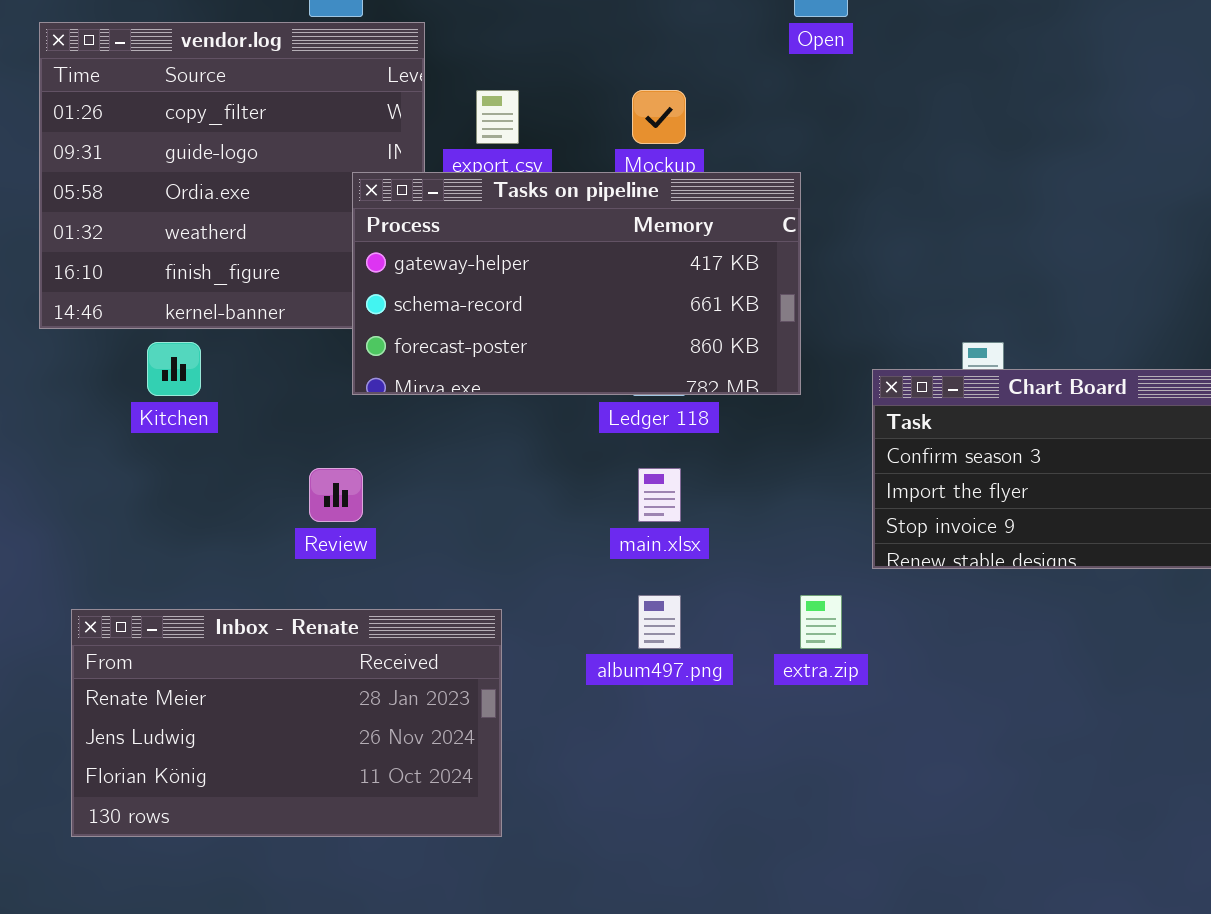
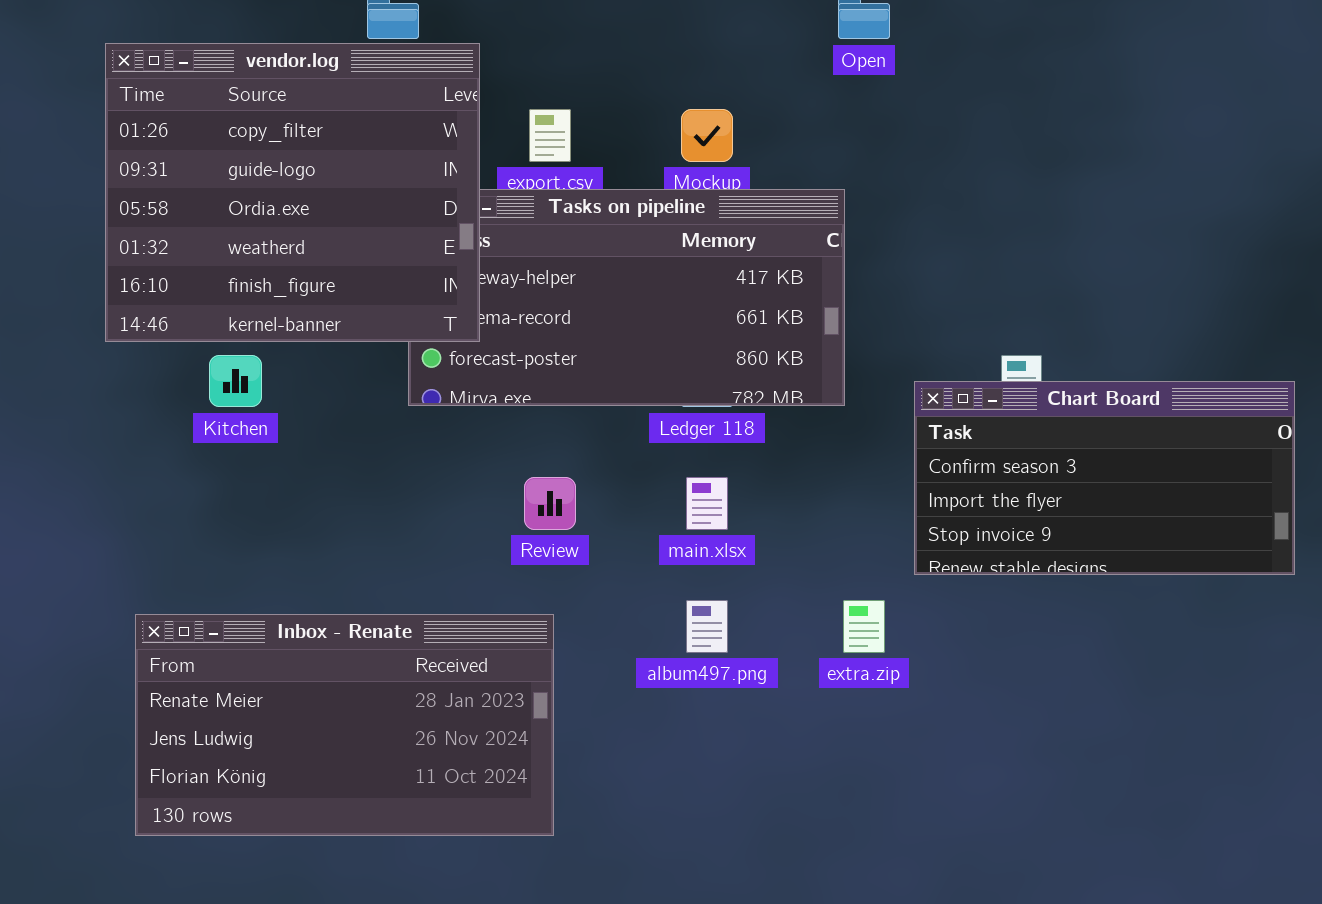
vendor.log: [39,22,425,329] -> [105,43,480,342], raised
Review: [309,468,363,522] -> [524,477,576,530], moved

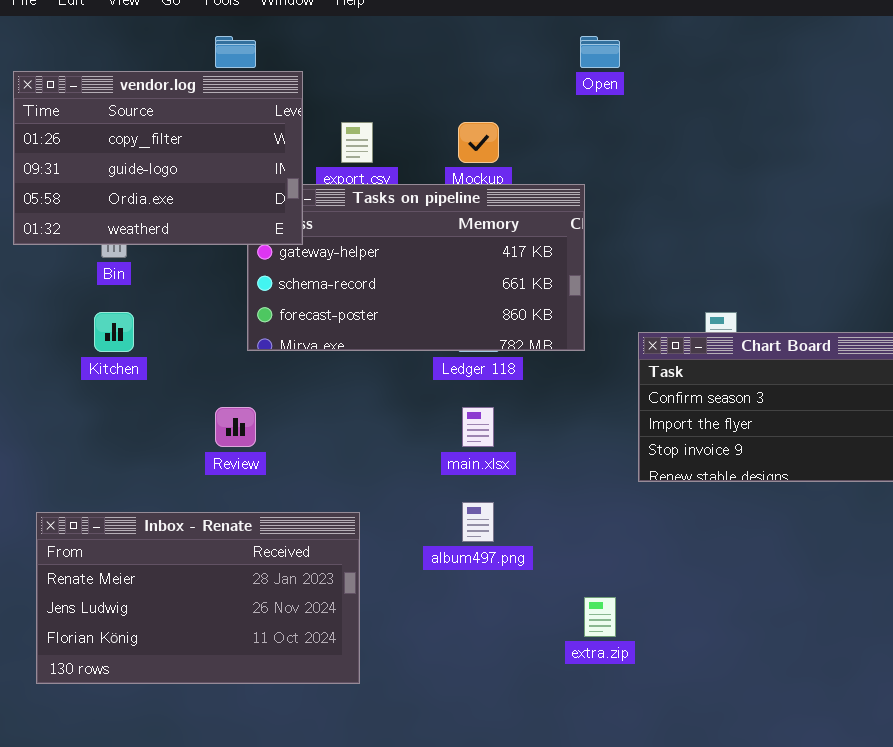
vendor.log: [105,43,480,342] -> [13,71,303,245], resized
Review: [524,477,576,530] -> [215,407,256,447], moved
extra.zip: [843,600,885,653] -> [584,597,616,637], moved

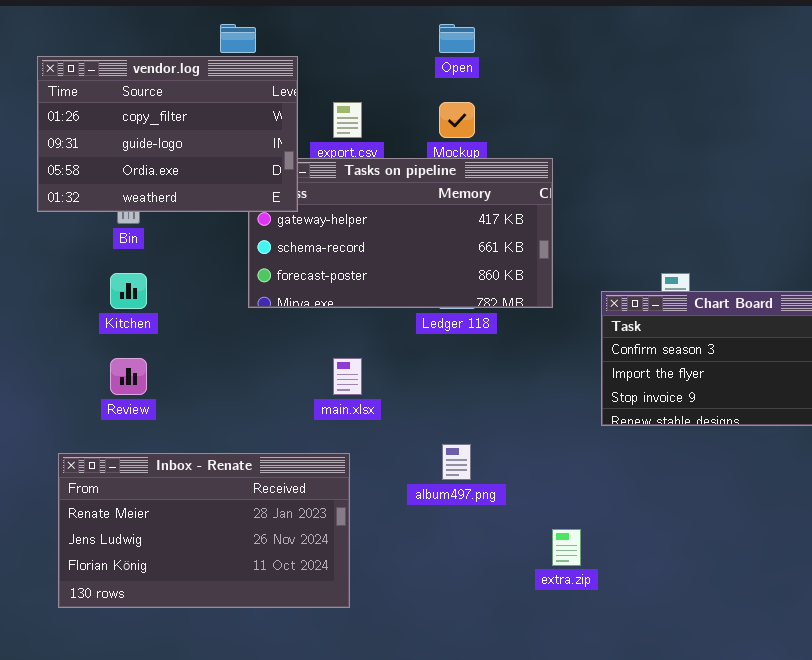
Open: [580,36,620,68] -> [439,24,475,53], moved
Review: [215,407,256,447] -> [110,358,147,395], moved
main.xlsx: [462,407,494,447] -> [333,358,362,395], moved

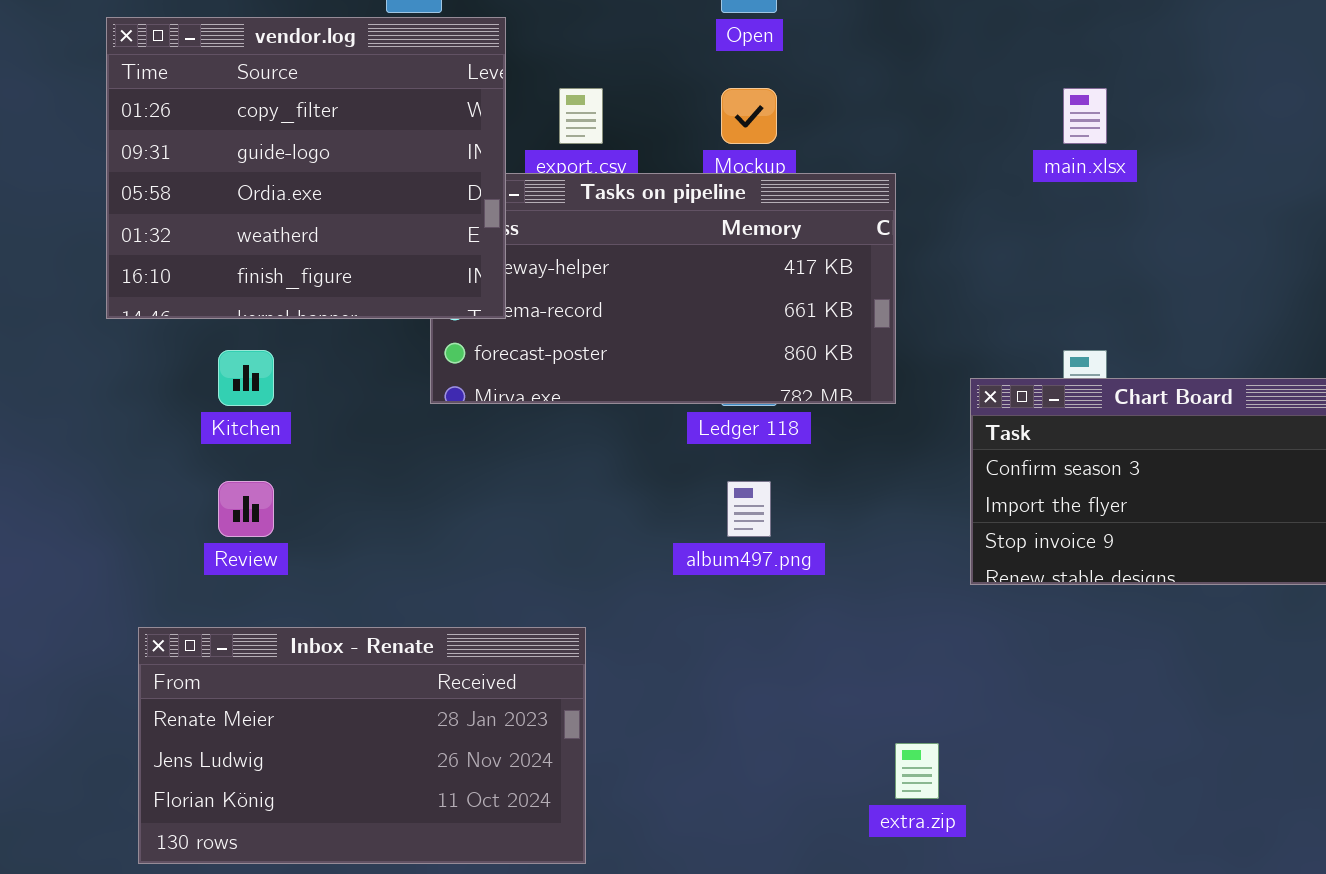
vendor.log: [37,56,298,212] -> [106,17,506,319], resized
main.xlsx: [333,358,362,395] -> [1063,88,1107,144], moved
album497.png: [442,444,471,480] -> [727,481,771,537], moved

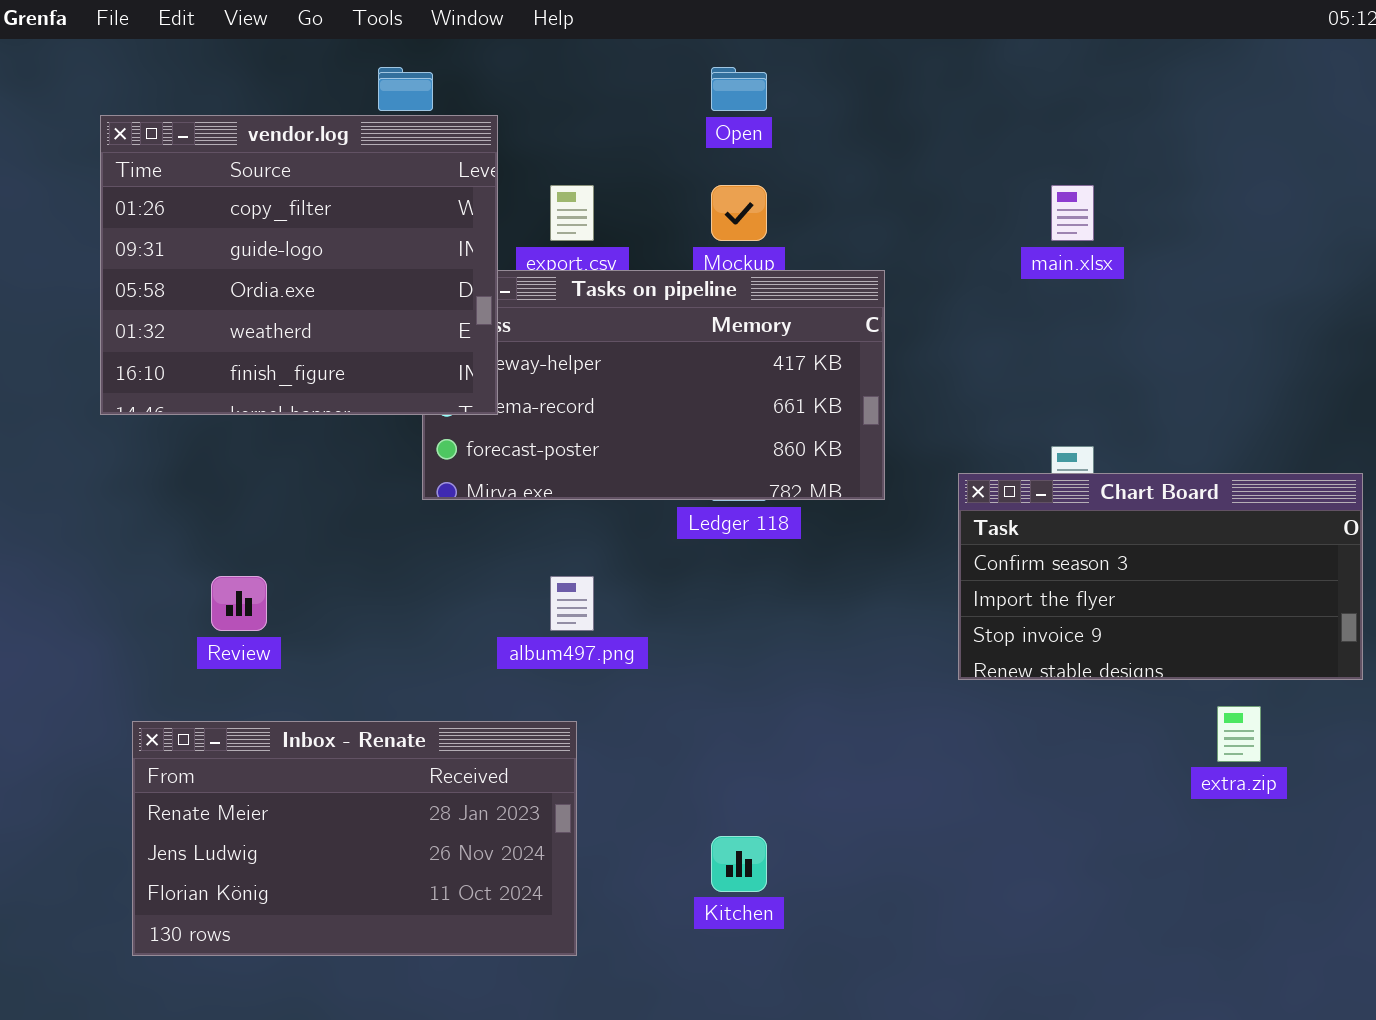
Kitchen: [218,350,274,406] -> [711,836,767,892], moved
album497.png: [727,481,771,537] -> [550,576,594,631], moved
extra.zip: [895,743,939,799] -> [1217,706,1261,762], moved

